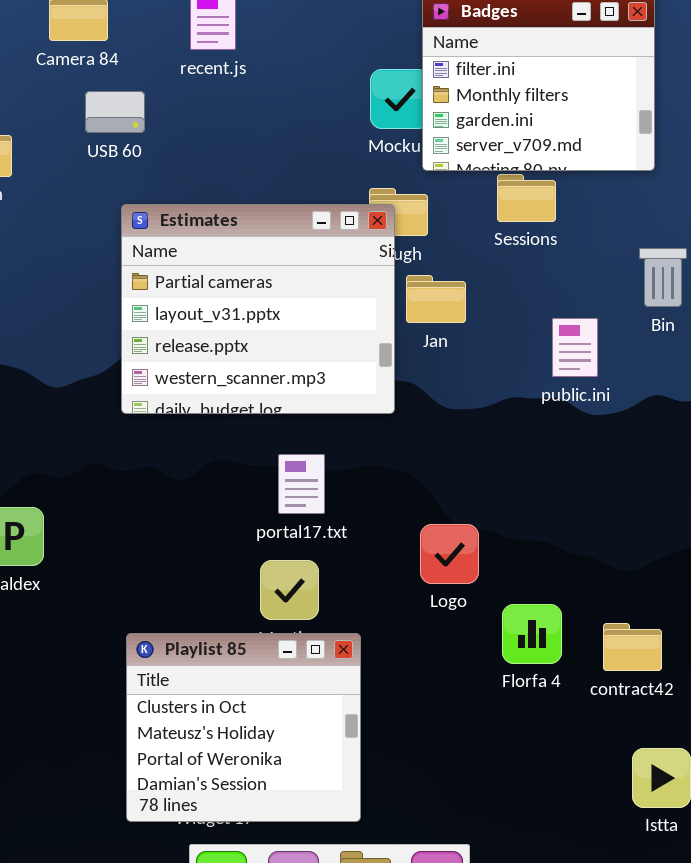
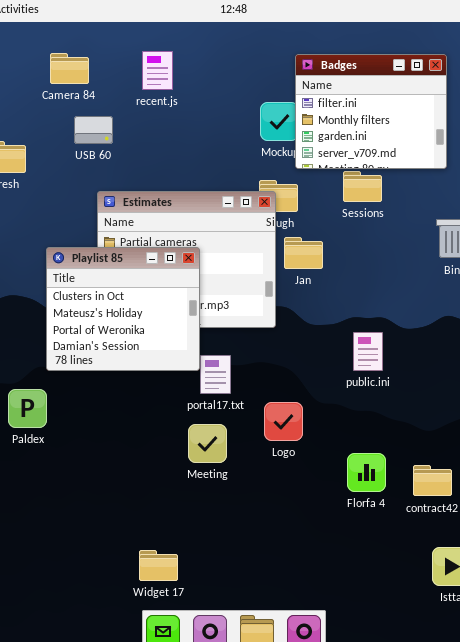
public.ini: [552,318,598,377] -> [353,332,383,371], moved
Logo: [420,524,479,584] -> [264,402,303,441], moved
Playlist 85: [126,633,361,822] -> [46,247,200,371], moved

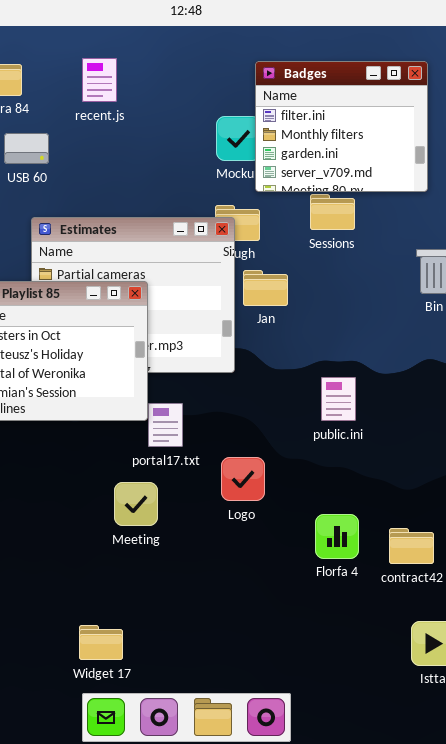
Meeting: [188,424,227,463] -> [114,482,158,526], moved

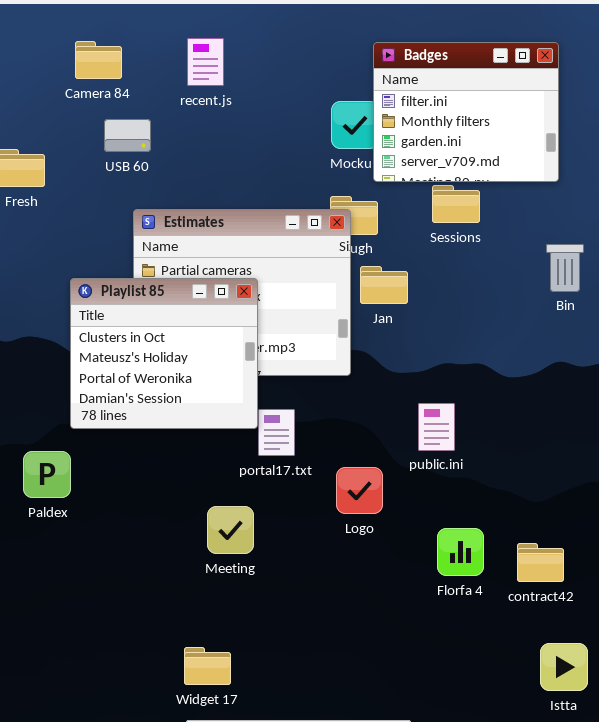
public.ini: [321,377,356,421] -> [418,403,455,451], moved
Meeting: [114,482,158,526] -> [207,506,254,554], moved

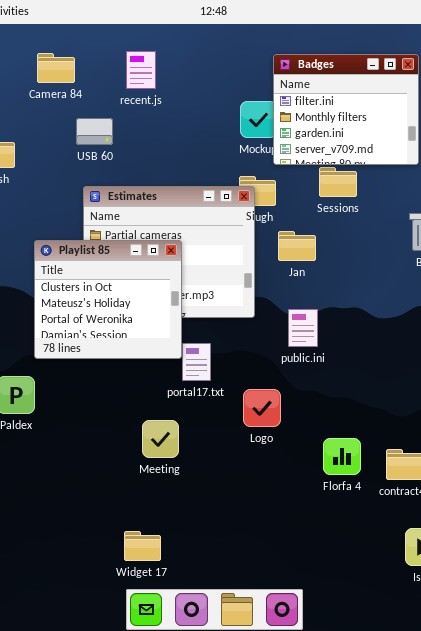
USB 60: [104,119,151,152] -> [76,118,113,145], moved
Jan: [360,266,408,304] -> [278,231,316,261], moved
public.ini: [418,403,455,451] -> [288,309,318,347], moved

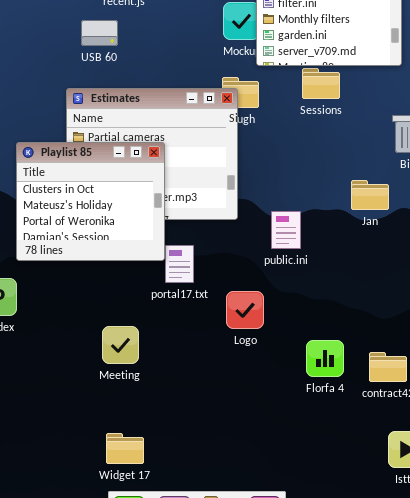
USB 60: [76,118,113,145] -> [81,20,118,46], moved
Jan: [278,231,316,261] -> [351,180,389,210], moved
Meeting: [142,420,179,458] -> [102,326,139,364], moved

